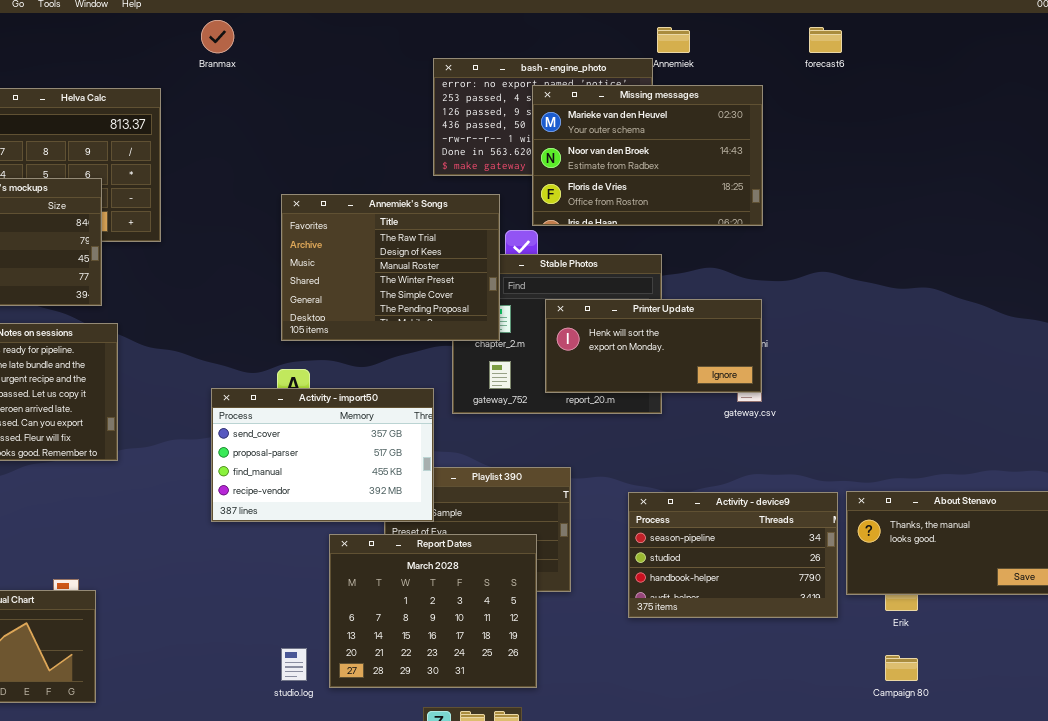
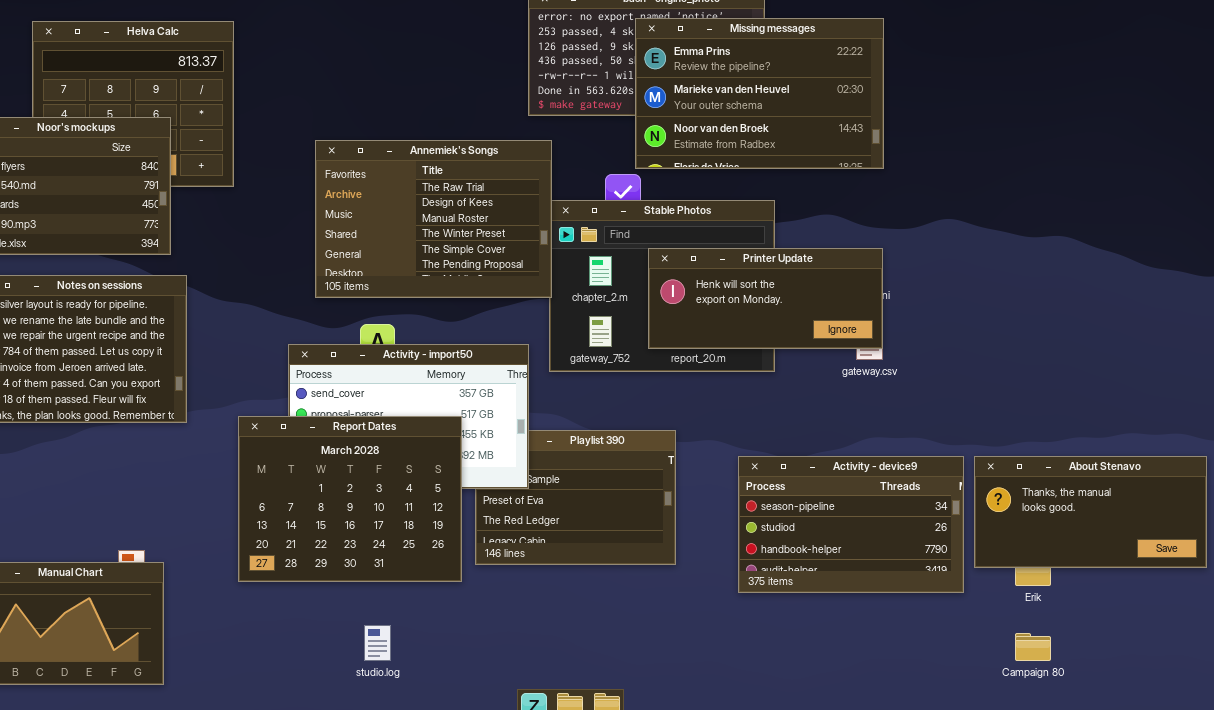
Missing messages: [532,85,763,226] -> [635,18,884,169], scrolled up 1 row
Annemiek's Songs: [281,194,500,341] -> [315,140,552,298], moved
Report Dates: [329,534,537,688] -> [238,416,462,582], moved

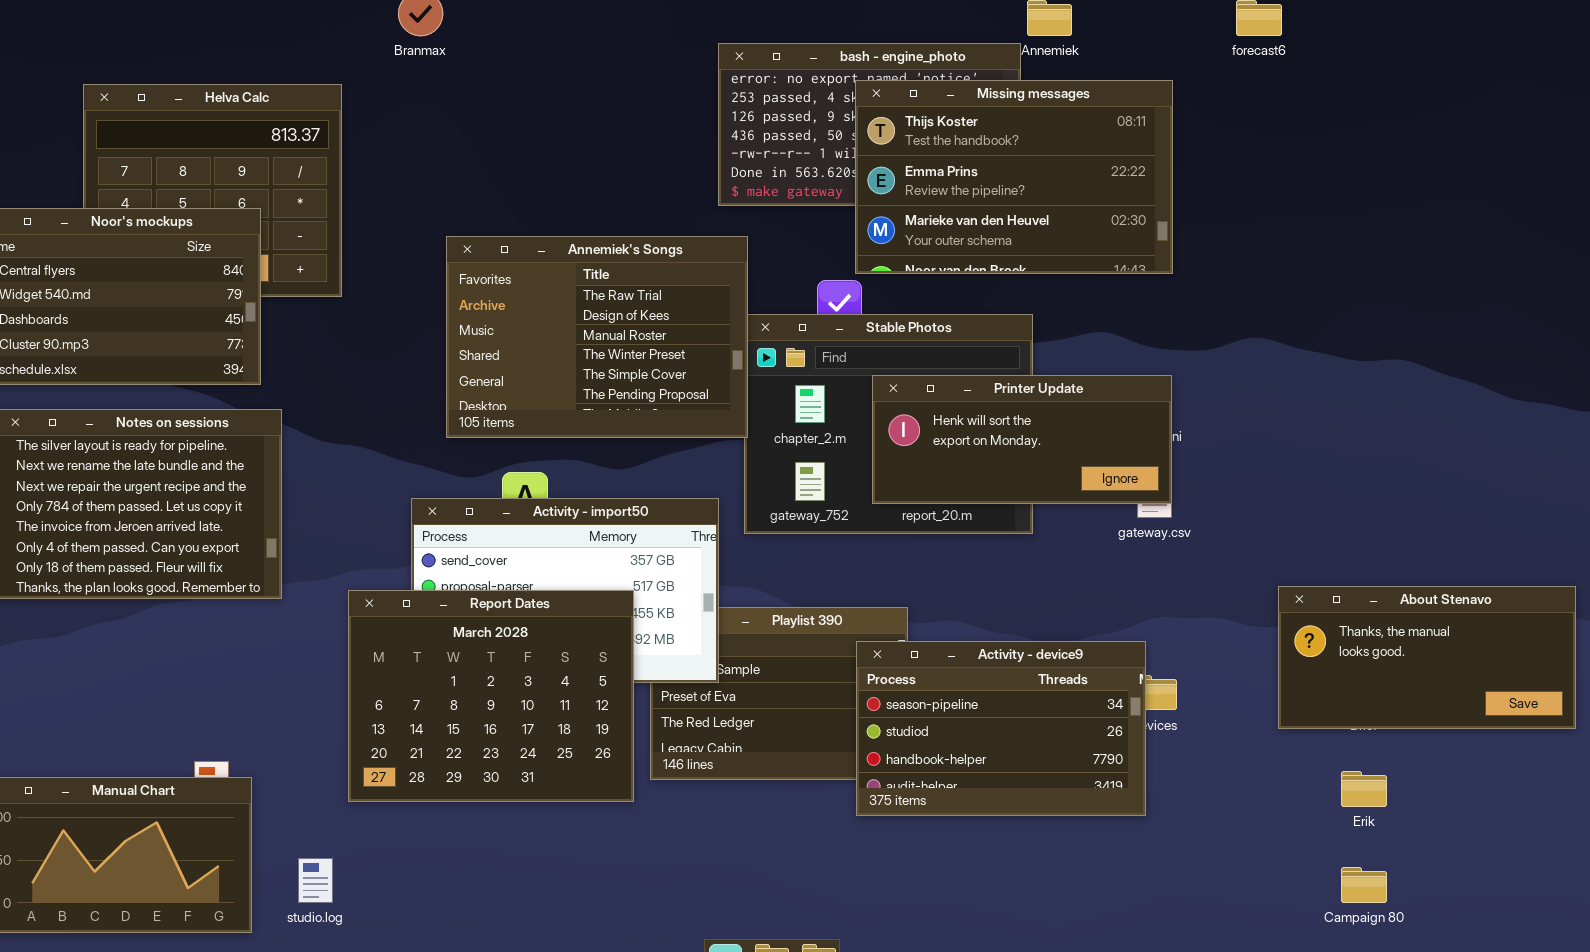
Missing messages: [635,18,884,169] -> [855,80,1173,274], scrolled up 1 row
About Stenavo: [974,456,1207,568] -> [1278,586,1576,729], moved
Activity - device9: [738,456,964,593] -> [856,641,1146,816], moved
studio.log: [364,625,391,661] -> [298,858,333,903], moved

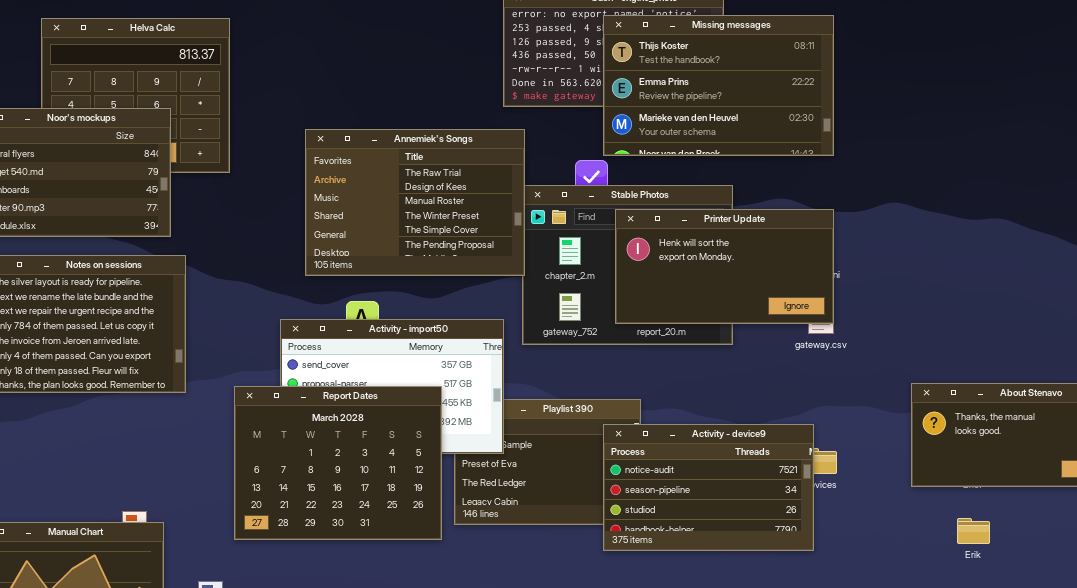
Printer Update: [872,375,1172,504] -> [615,209,834,324], resized
Activity - device9: [856,641,1146,816] -> [603,424,814,551], scrolled up 1 row

